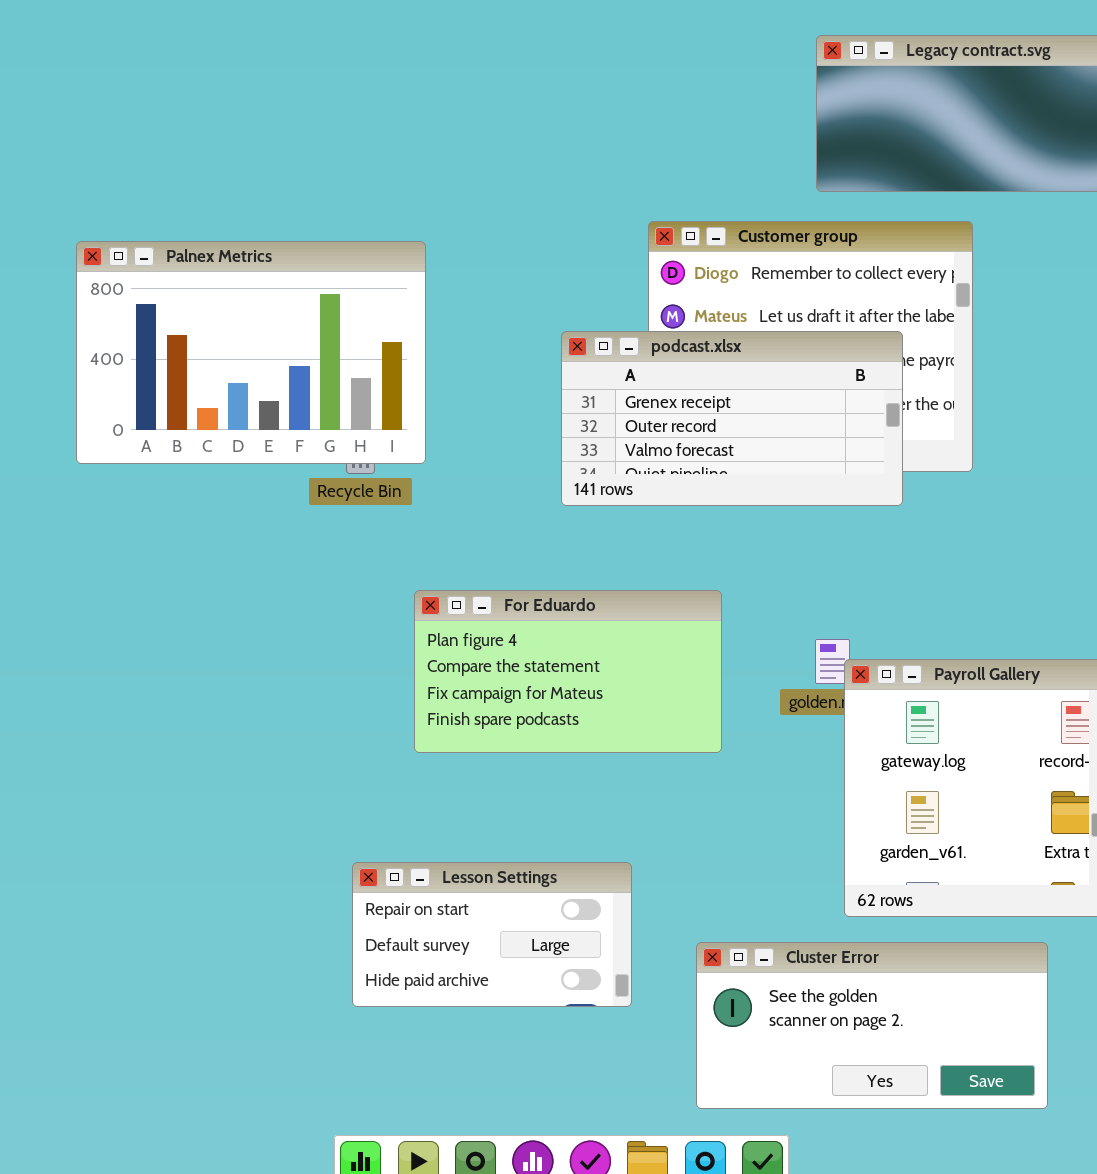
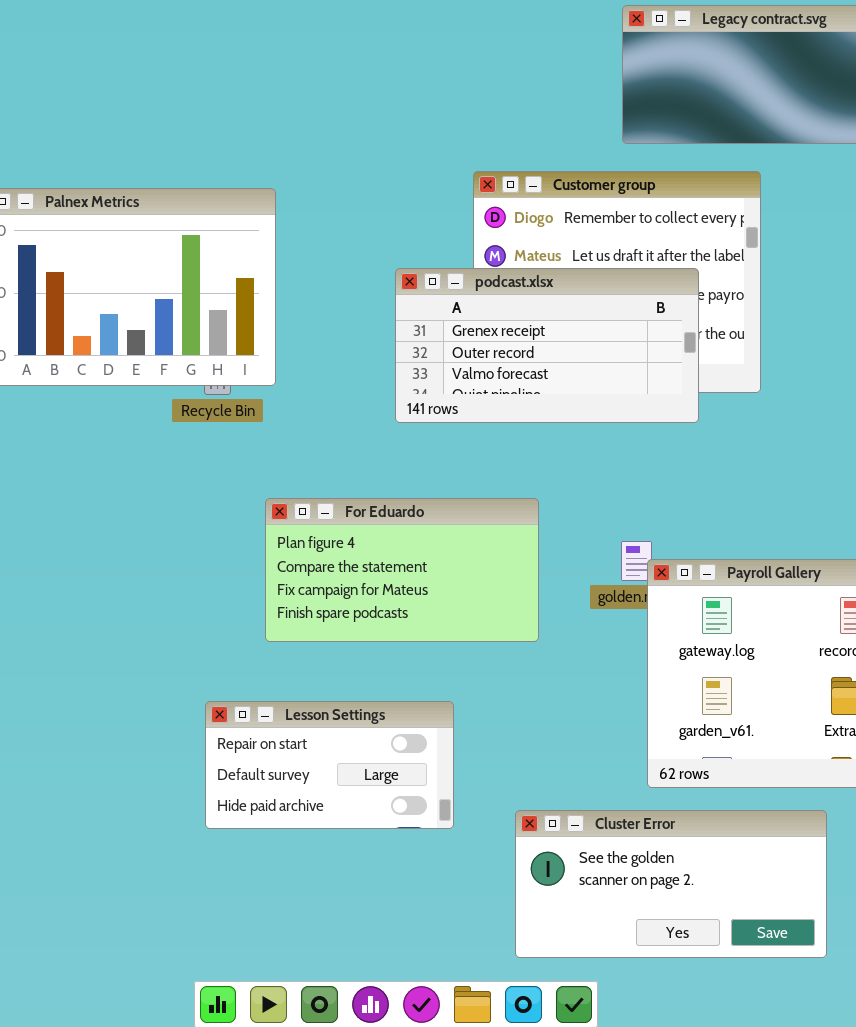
Lesson Settings: [352,862,632,1007] -> [205,701,454,829], moved

